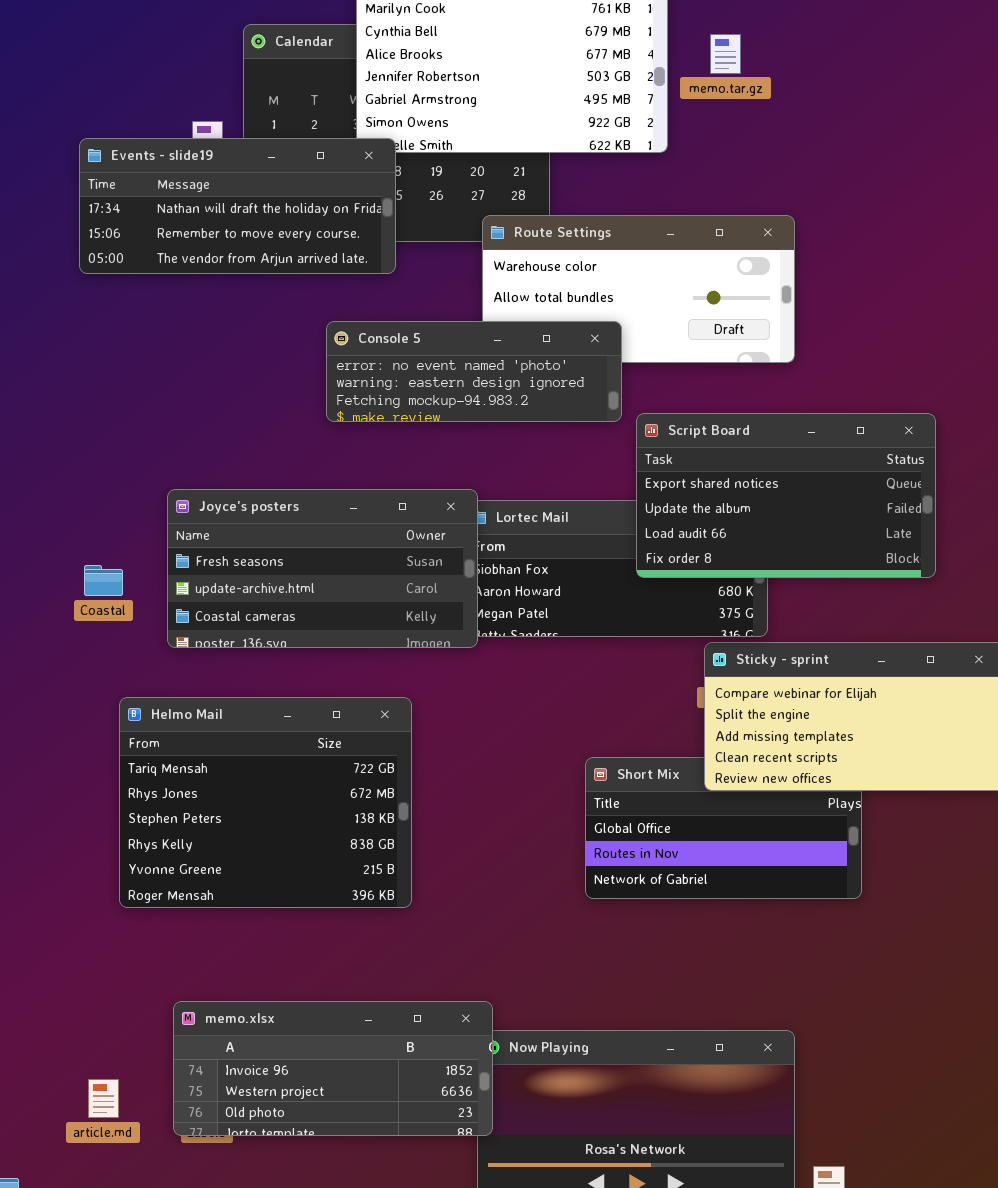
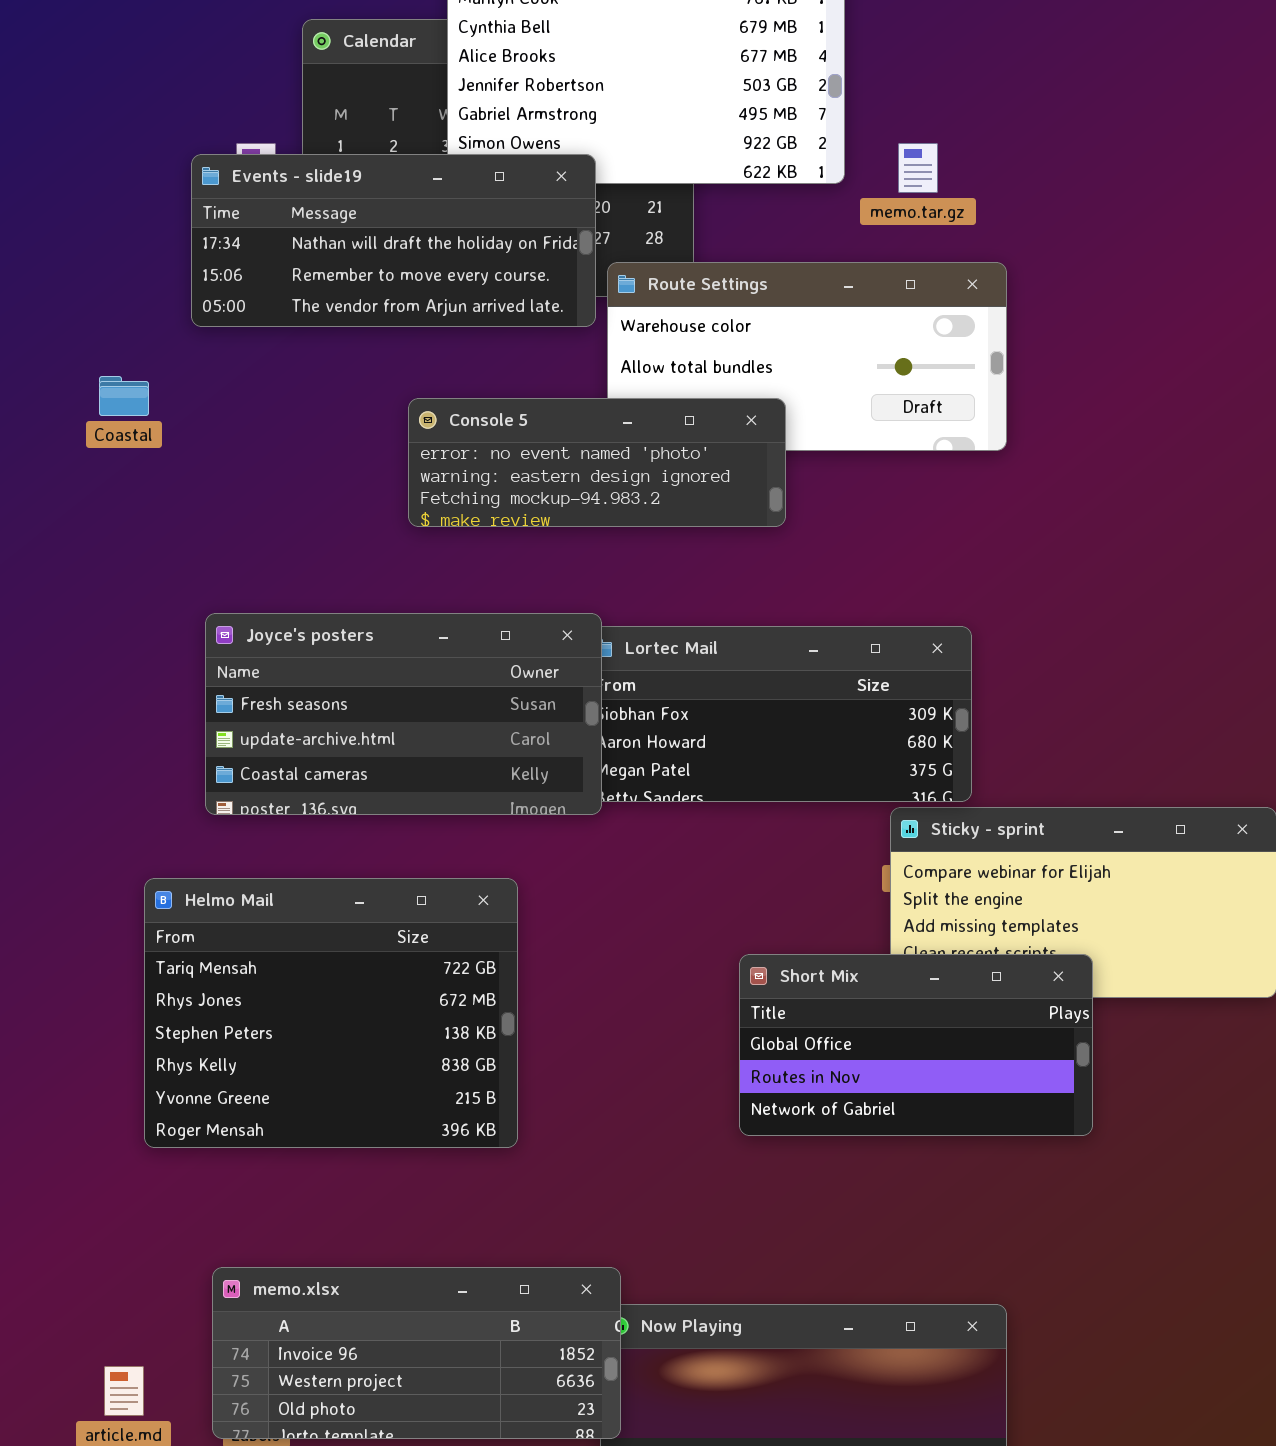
memo.tar.gz: [710,34,741,74] -> [898,143,938,193], moved
Events - slide19: [79,138,396,274] -> [191,154,596,327], moved
Script Board: [636,413,936,578] -> none, closed
Coastal: [84,565,123,596] -> [99,376,149,416], moved
Short Mix: [585,757,862,899] -> [739,954,1093,1136], raised

